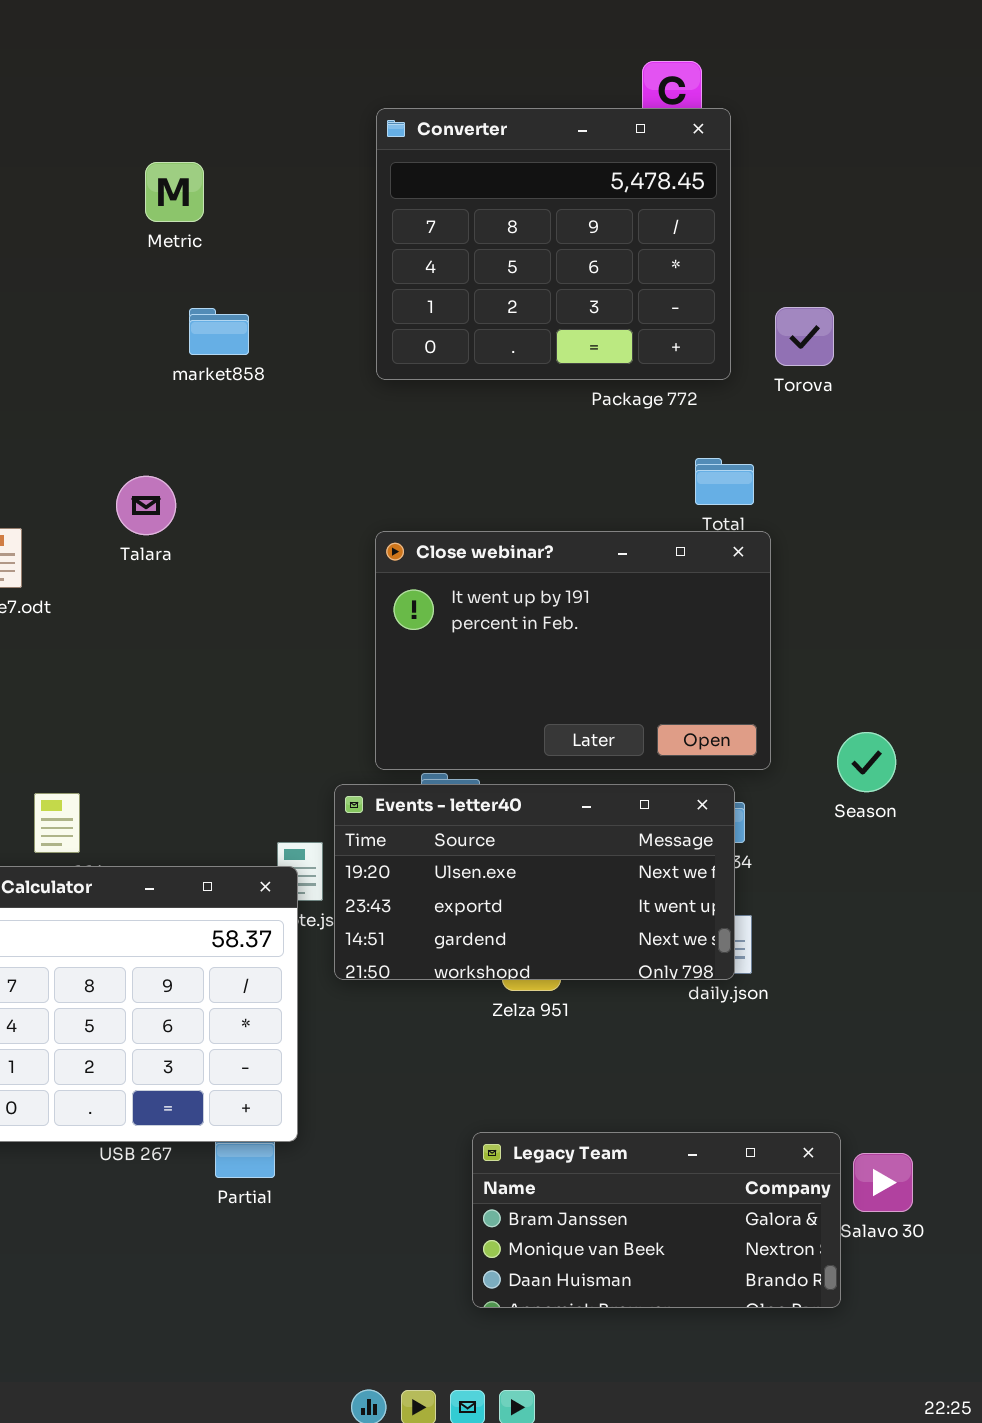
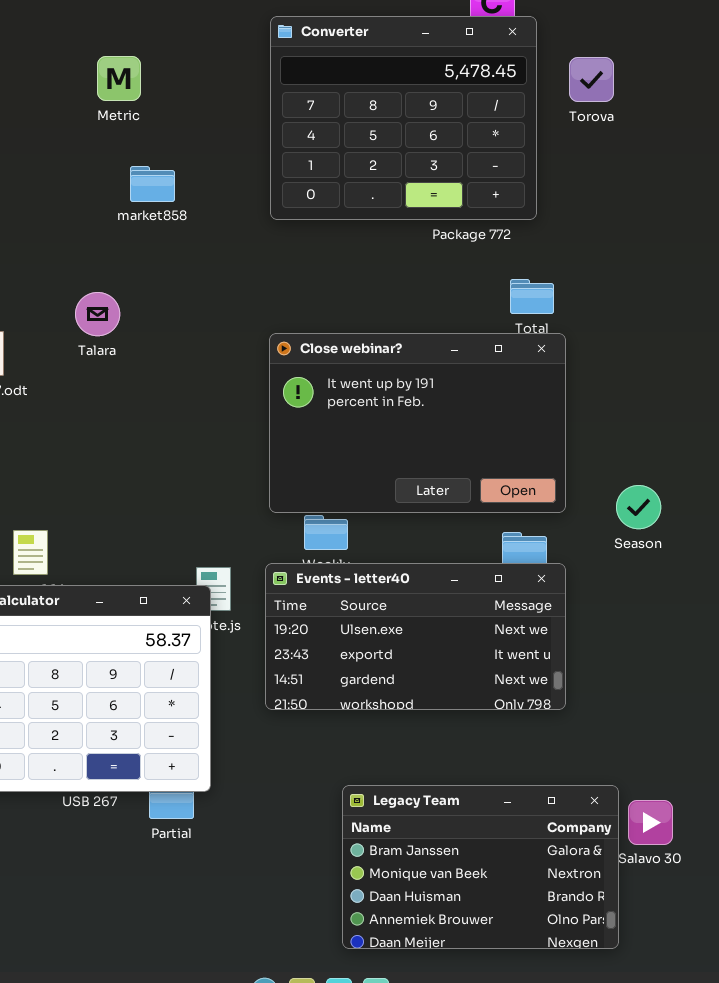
Torova: [775,307,834,366] -> [569,57,614,102], moved
Events - letter40: [334,784,735,980] -> [265,563,566,710], moved
Legacy Team: [472,1132,841,1308] -> [342,785,619,949], resized

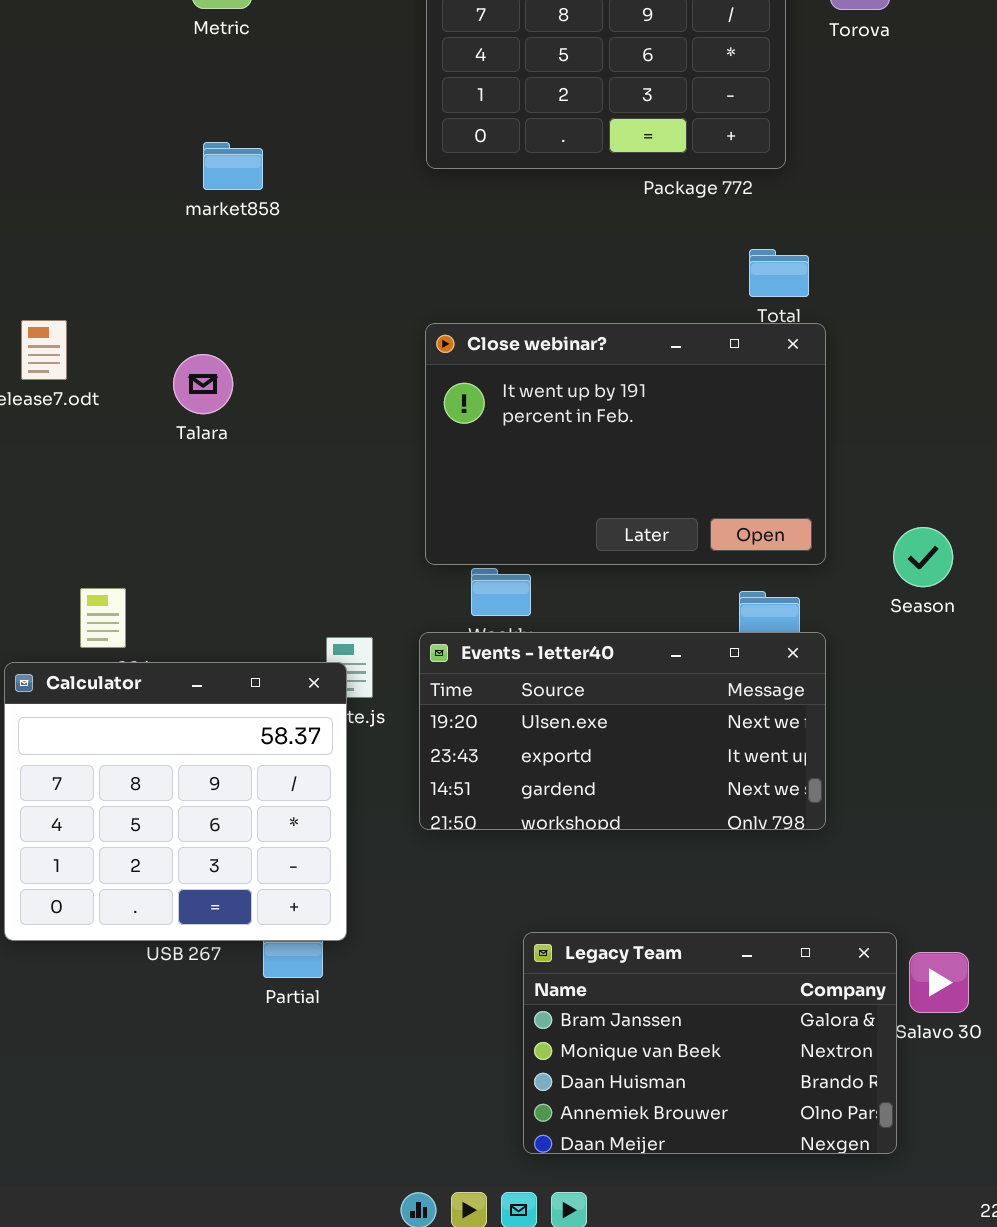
market858: [130,166,175,202] -> [203,142,263,190], moved
Talara: [75,292,120,336] -> [173,354,233,414], moved

